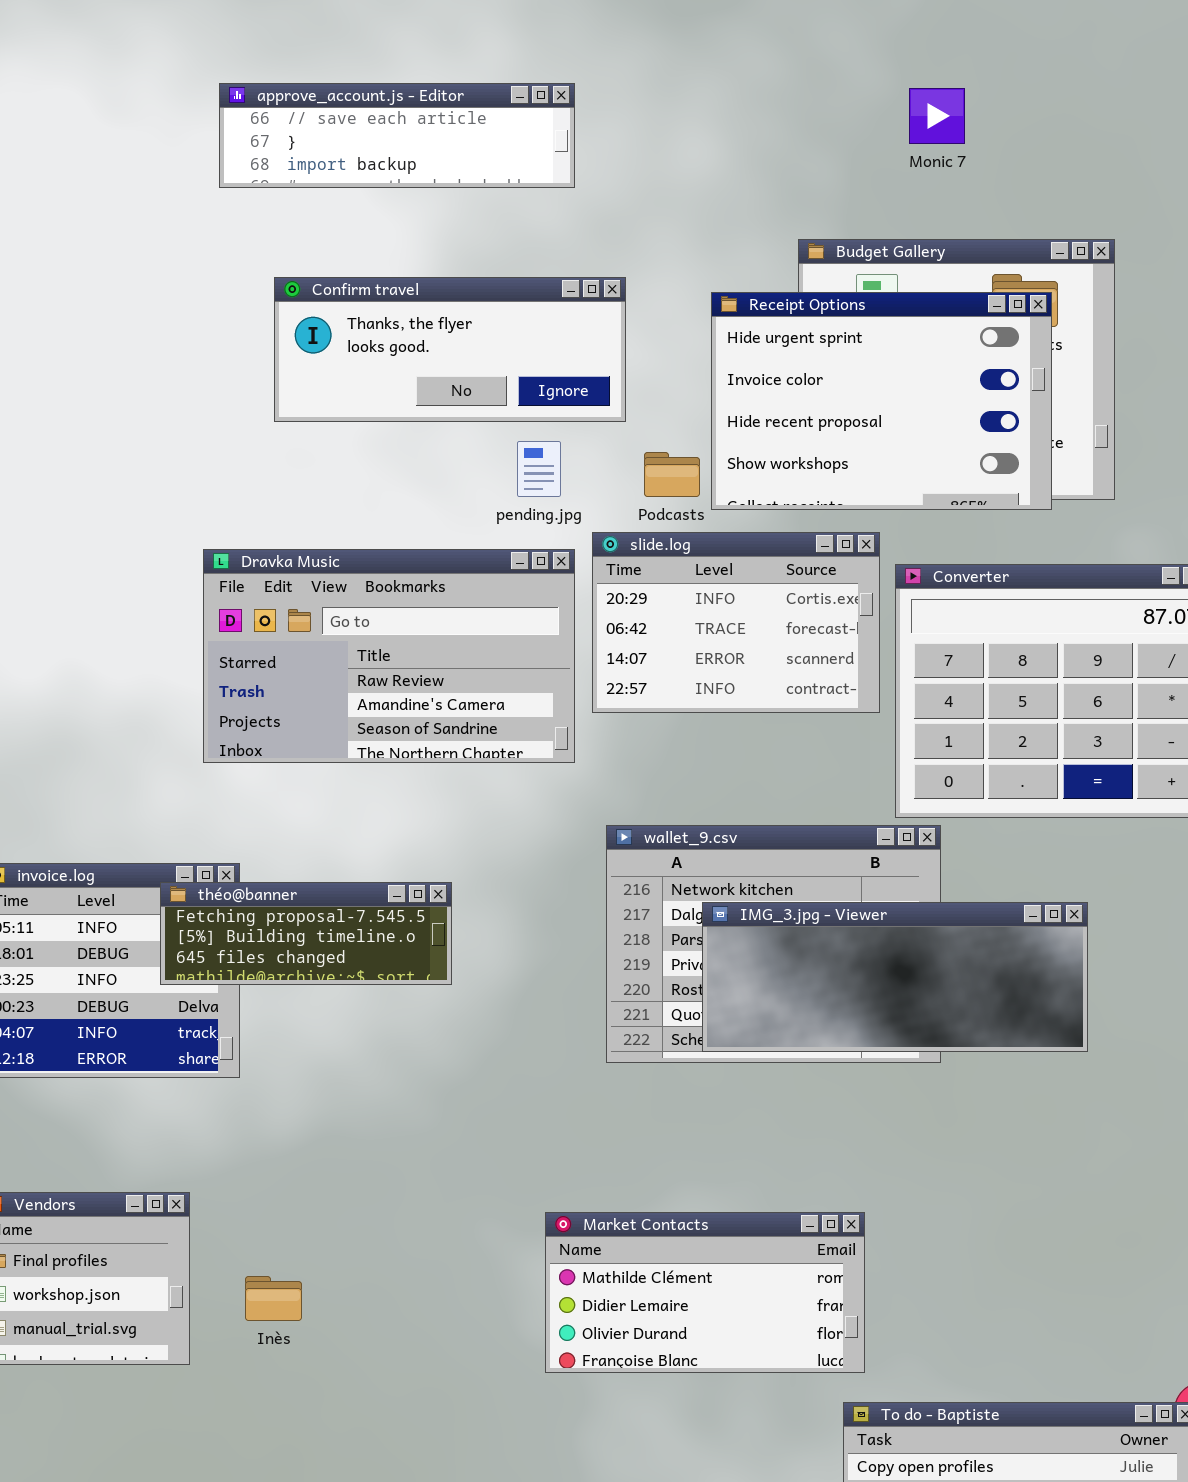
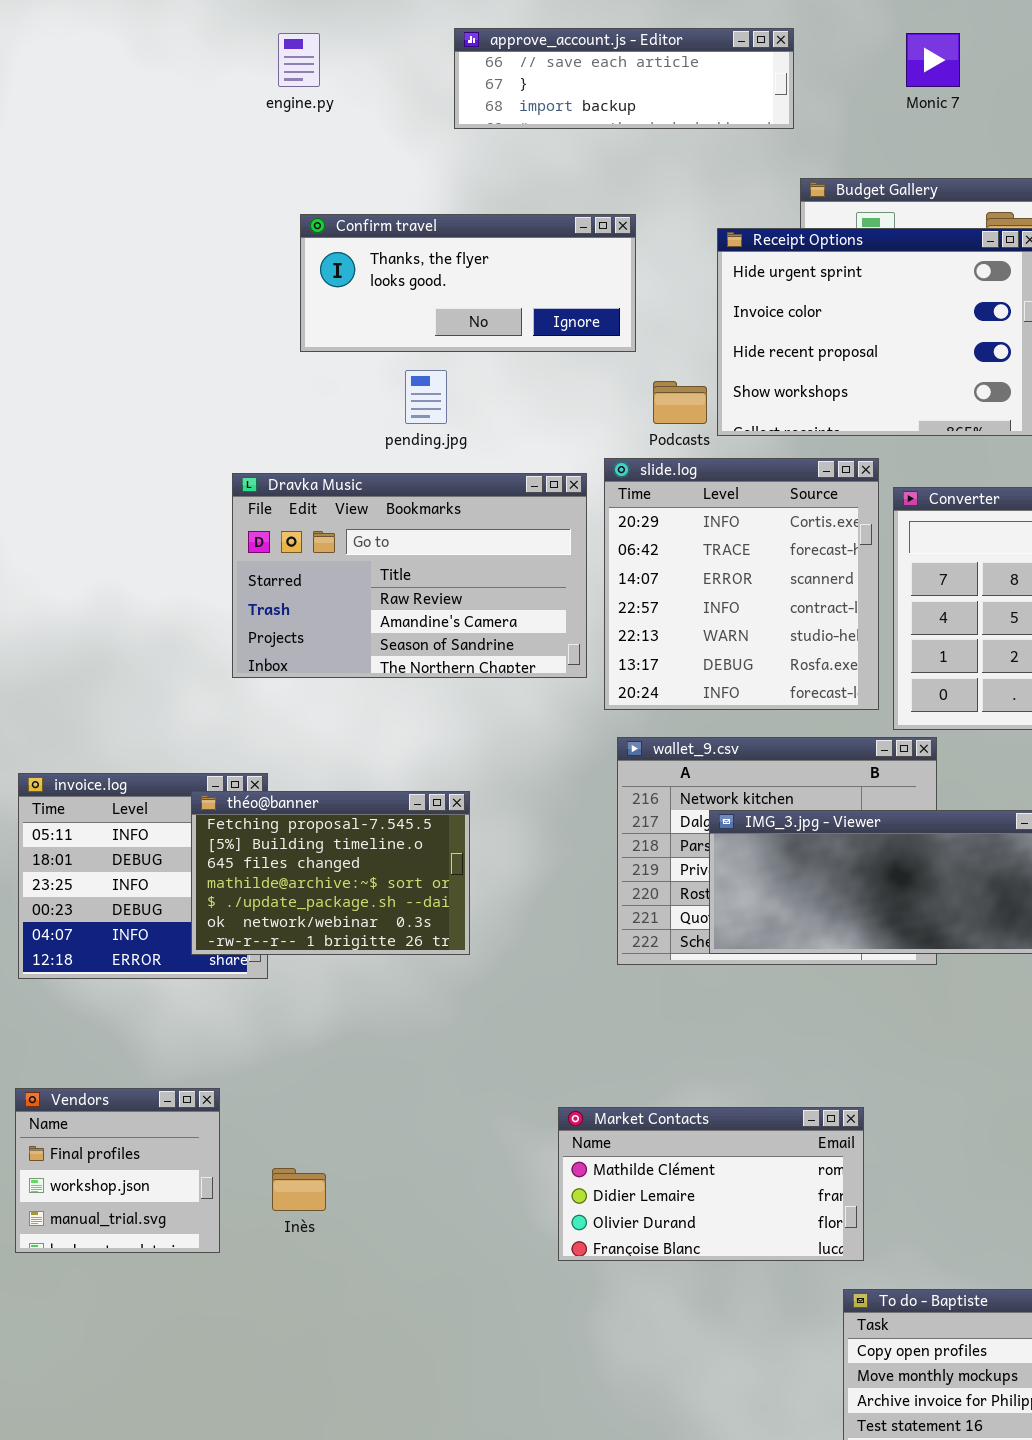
approve_account.js - Editor: [219,83,575,188] -> [454,28,794,129], moved
pending.jpg: [517,441,561,497] -> [405,370,447,424], moved
slide.log: [592,532,880,713] -> [604,458,879,710], resized
théo@banner: [160,882,452,985] -> [191,791,470,955], resized

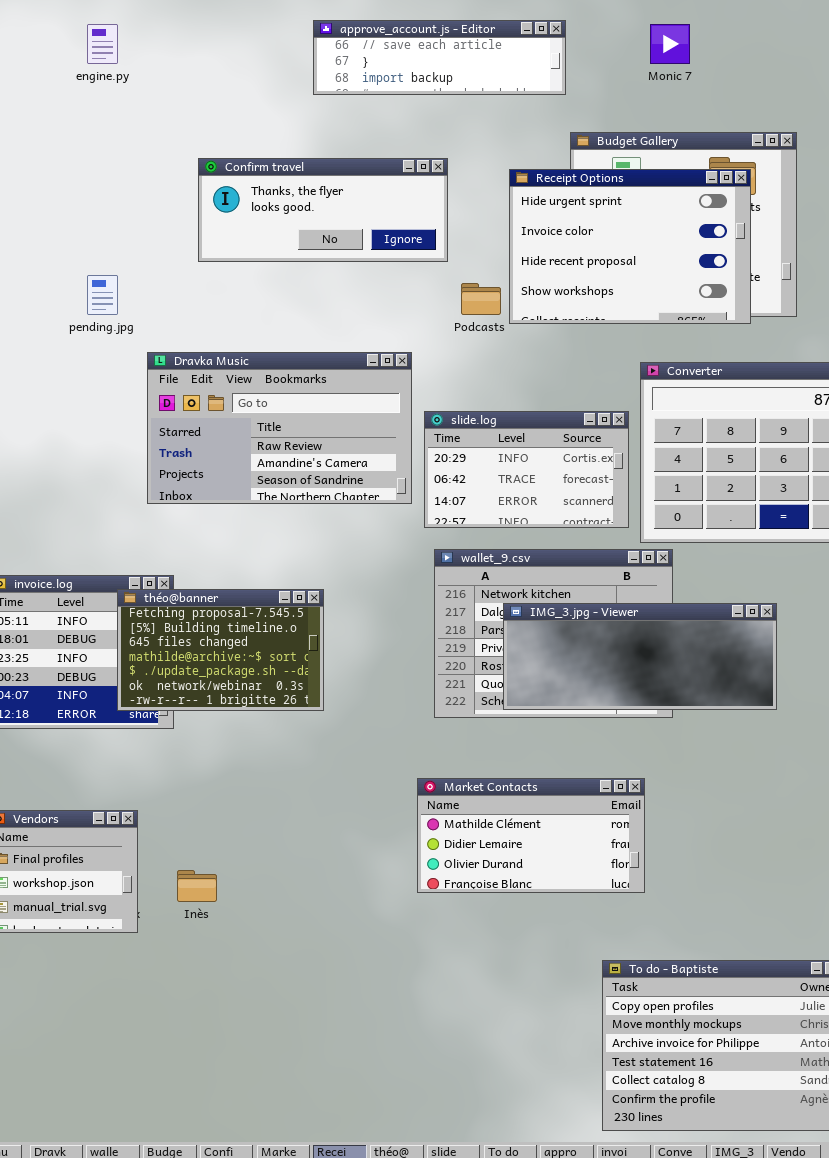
engine.py: [278,33,320,87] -> [87,24,118,64], moved
pending.jpg: [405,370,447,424] -> [87,275,118,315], moved
slide.log: [604,458,879,710] -> [424,411,629,528], resized
Market Contacts: [558,1107,864,1261] -> [417,778,645,893], moved

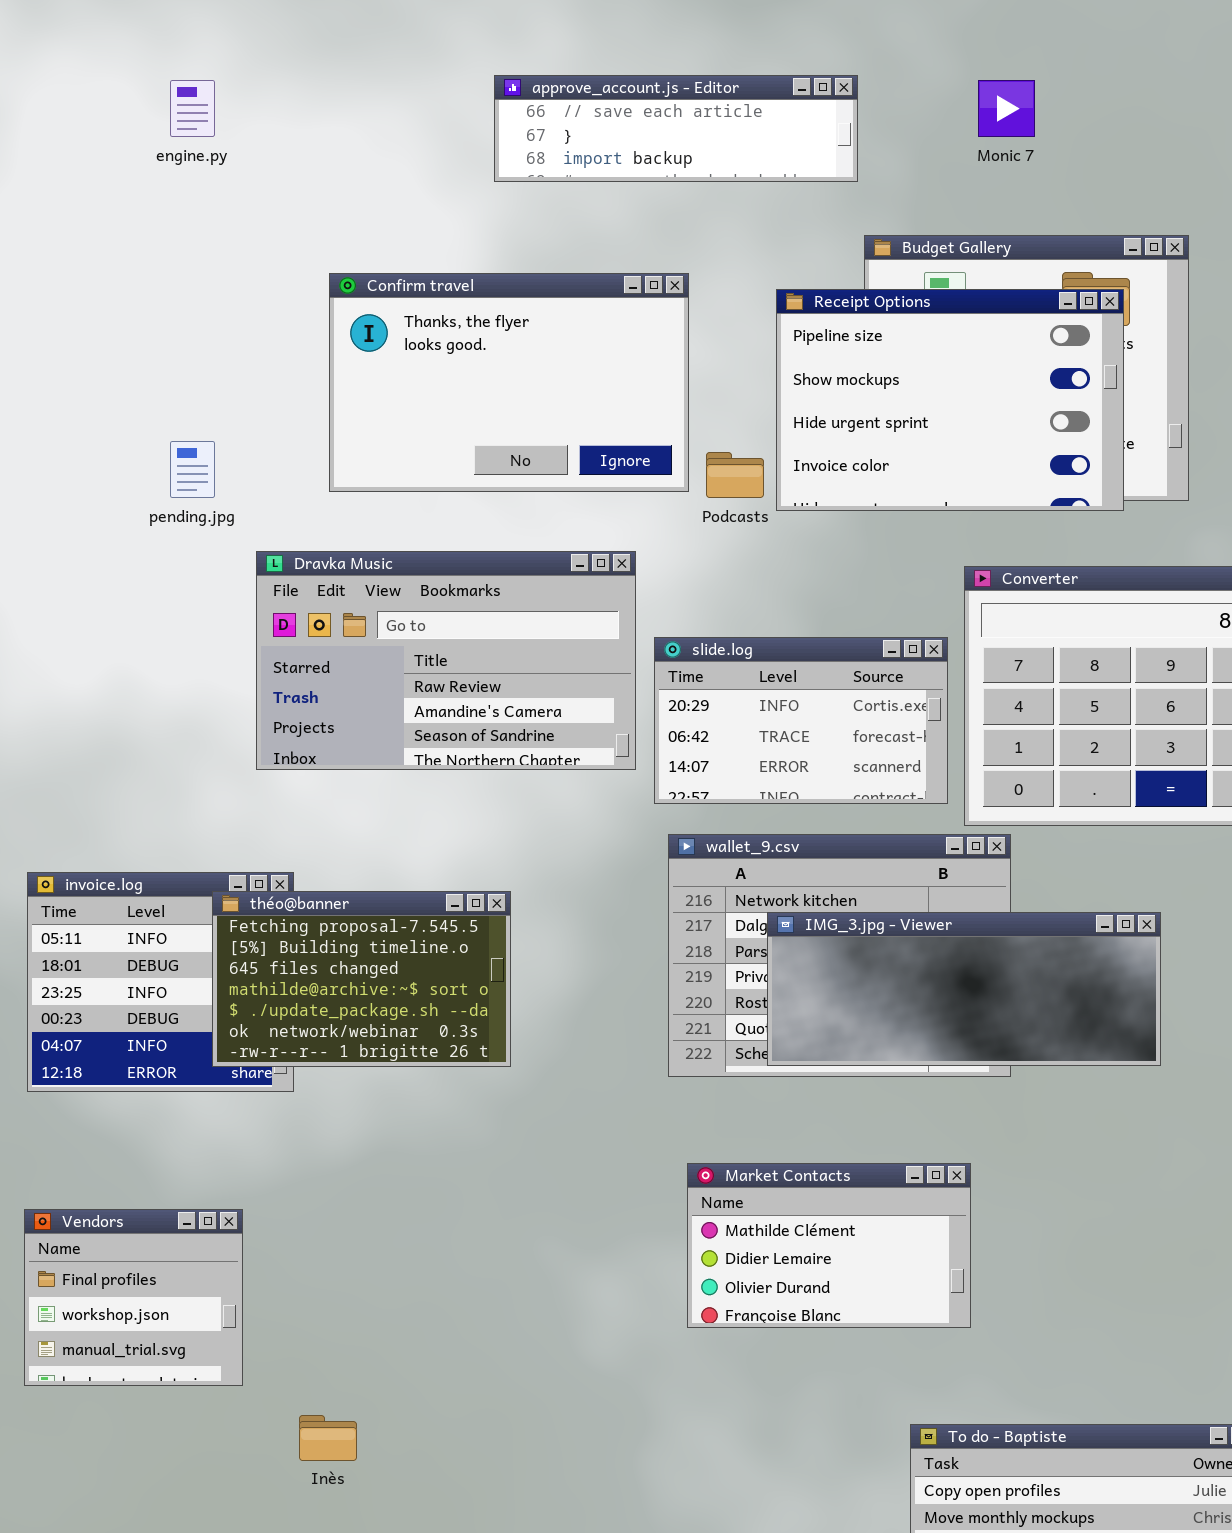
Confirm travel: [198,158,448,262] -> [329,273,689,492], resized
Receipt Options: [509,169,751,324] -> [776,289,1124,511], scrolled up 2 rows
Market Contacts: [417,778,645,893] -> [687,1163,971,1328], resized
Inès: [177,870,217,902] -> [299,1415,357,1461], moved

